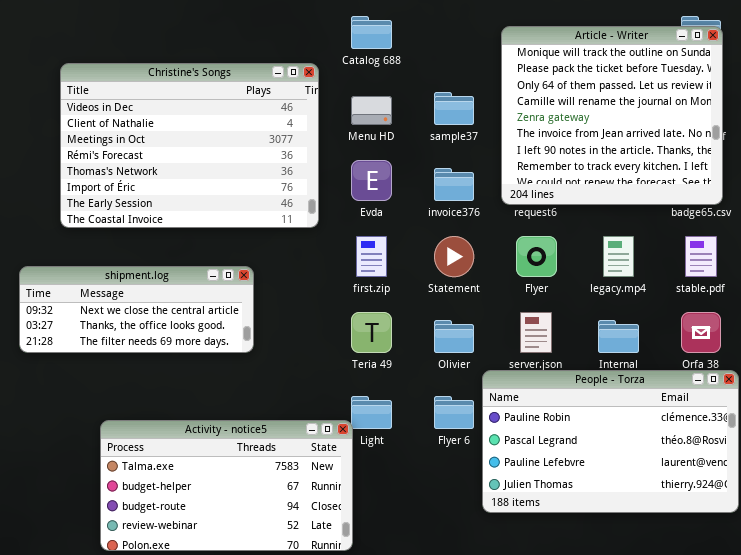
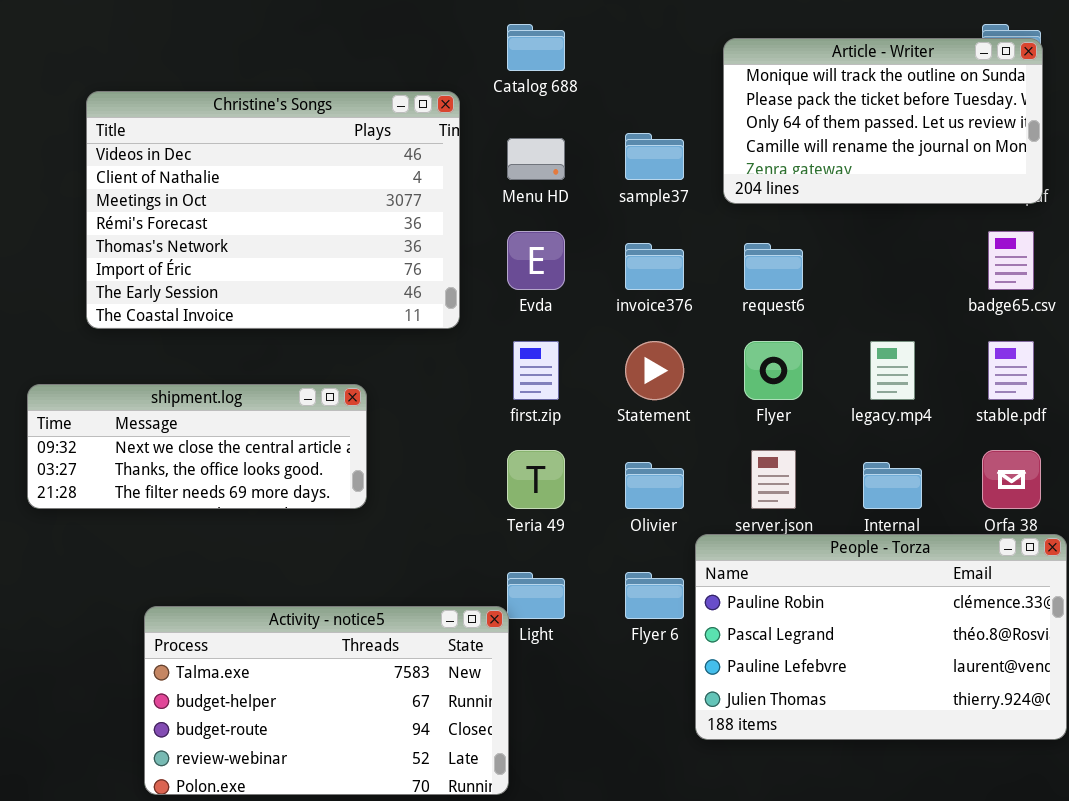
Article - Writer: [501,26,723,205] -> [723,38,1043,204], resized

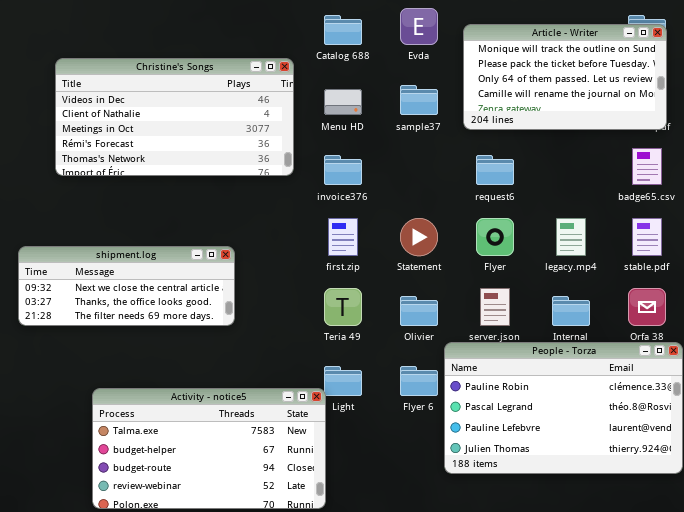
Christine's Songs: [86,91,460,329] -> [55,58,294,176], resized
Evda: [507,231,565,290] -> [400,8,438,45], moved
invoice376: [625,243,684,290] -> [324,155,362,185], moved

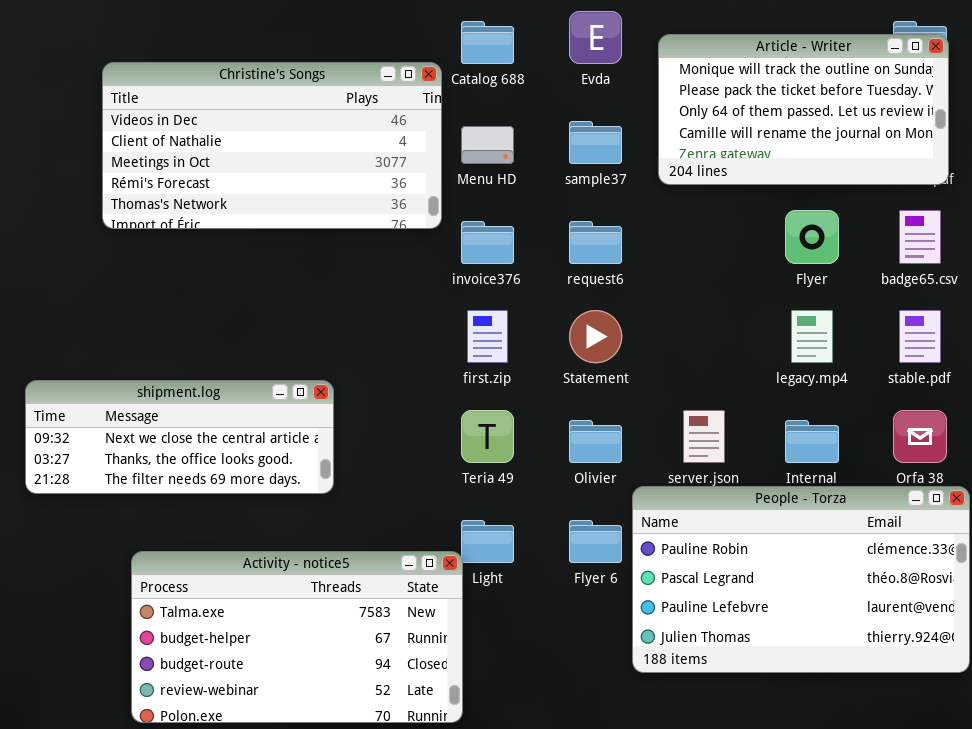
Christine's Songs: [55,58,294,176] -> [102,62,442,229], moved
request6: [476,155,514,185] -> [569,221,622,264], moved
Flyer: [476,218,514,256] -> [785,210,839,264], moved
shipment.log: [18,246,235,326] -> [25,380,334,494], moved

